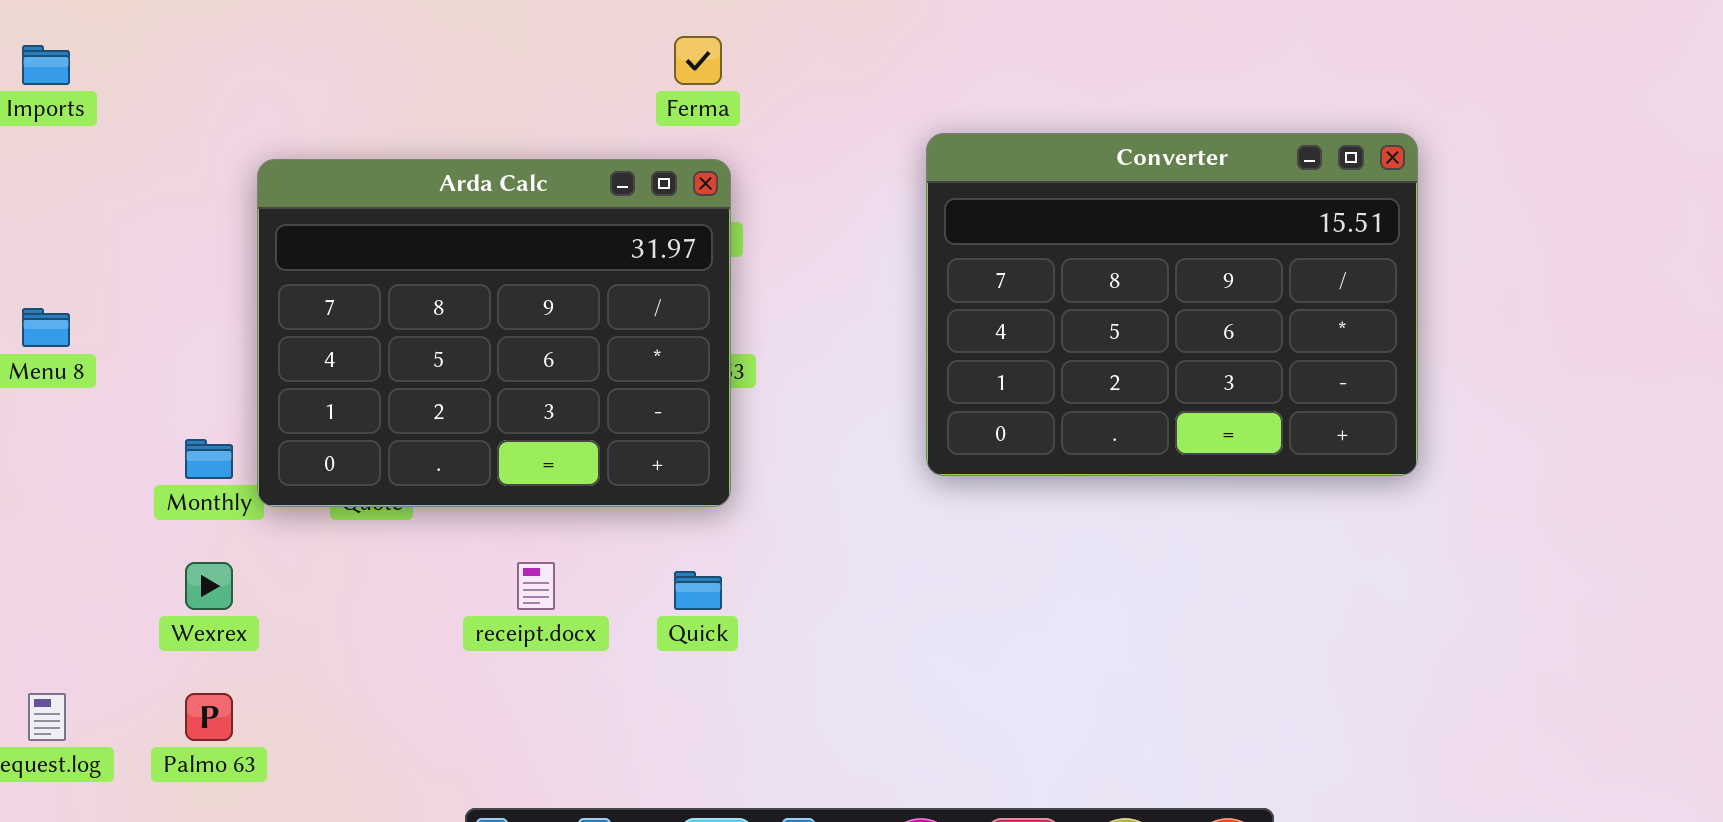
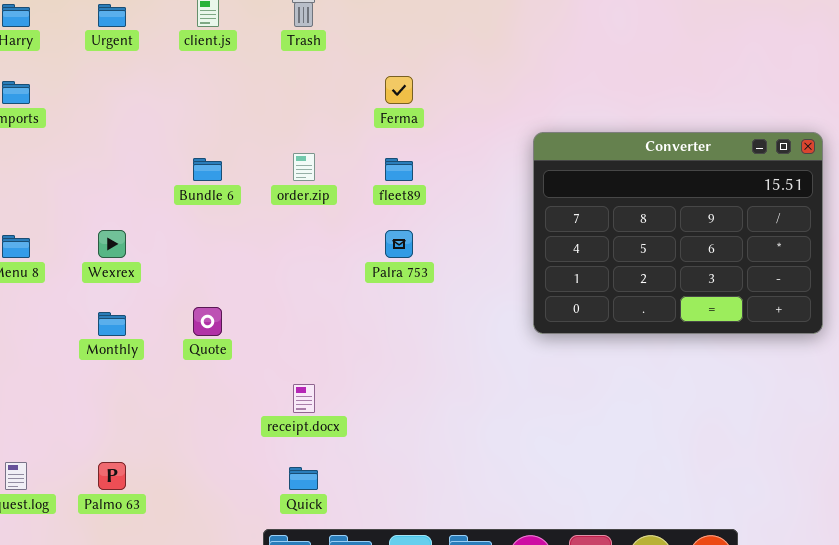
Arda Calc: [257,159,731,507] -> none, closed
Wexrex: [185,562,233,610] -> [98,230,126,258], moved
Quick: [674,571,722,610] -> [289,467,318,490], moved

